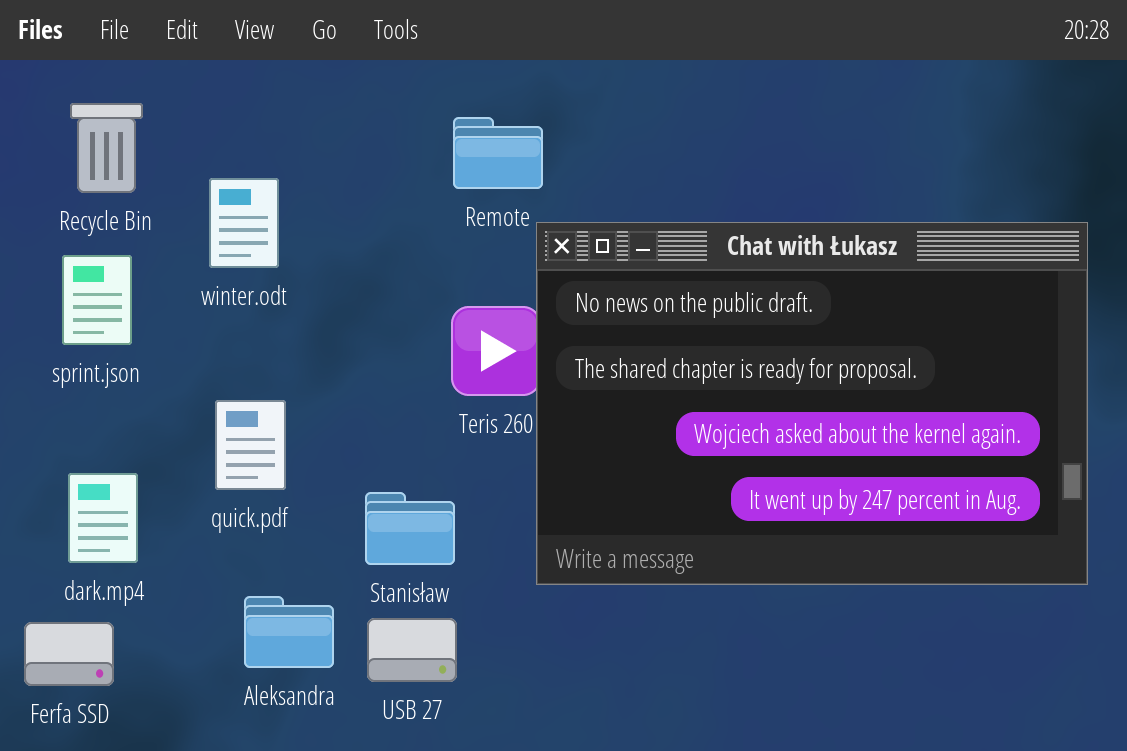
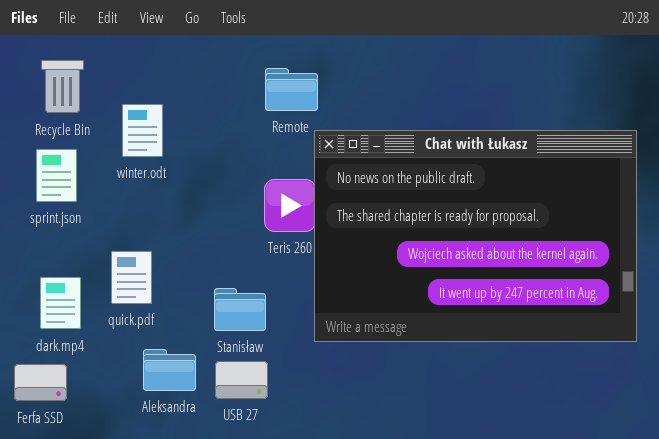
quick.pdf: [215,400,286,490] -> [111,251,152,304], moved

